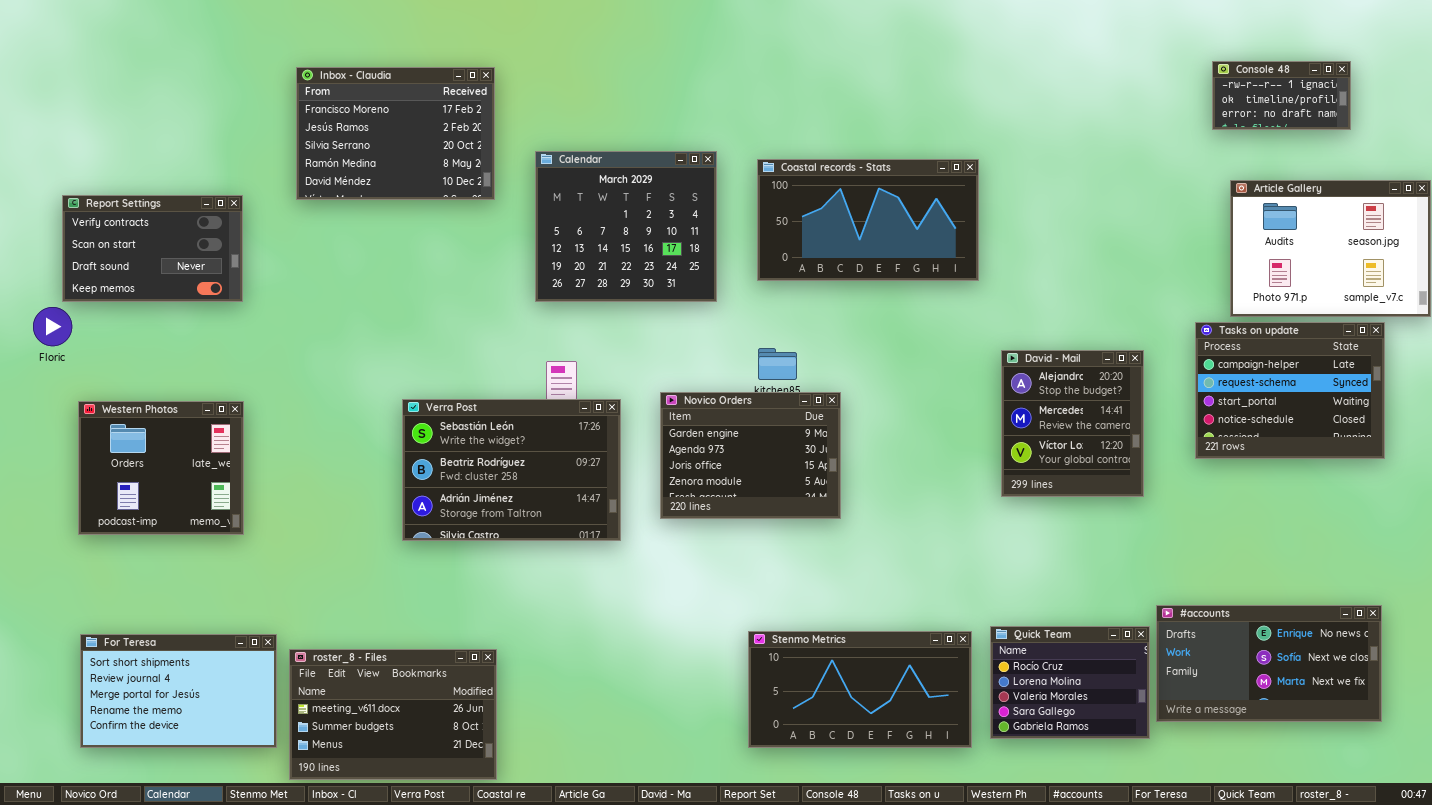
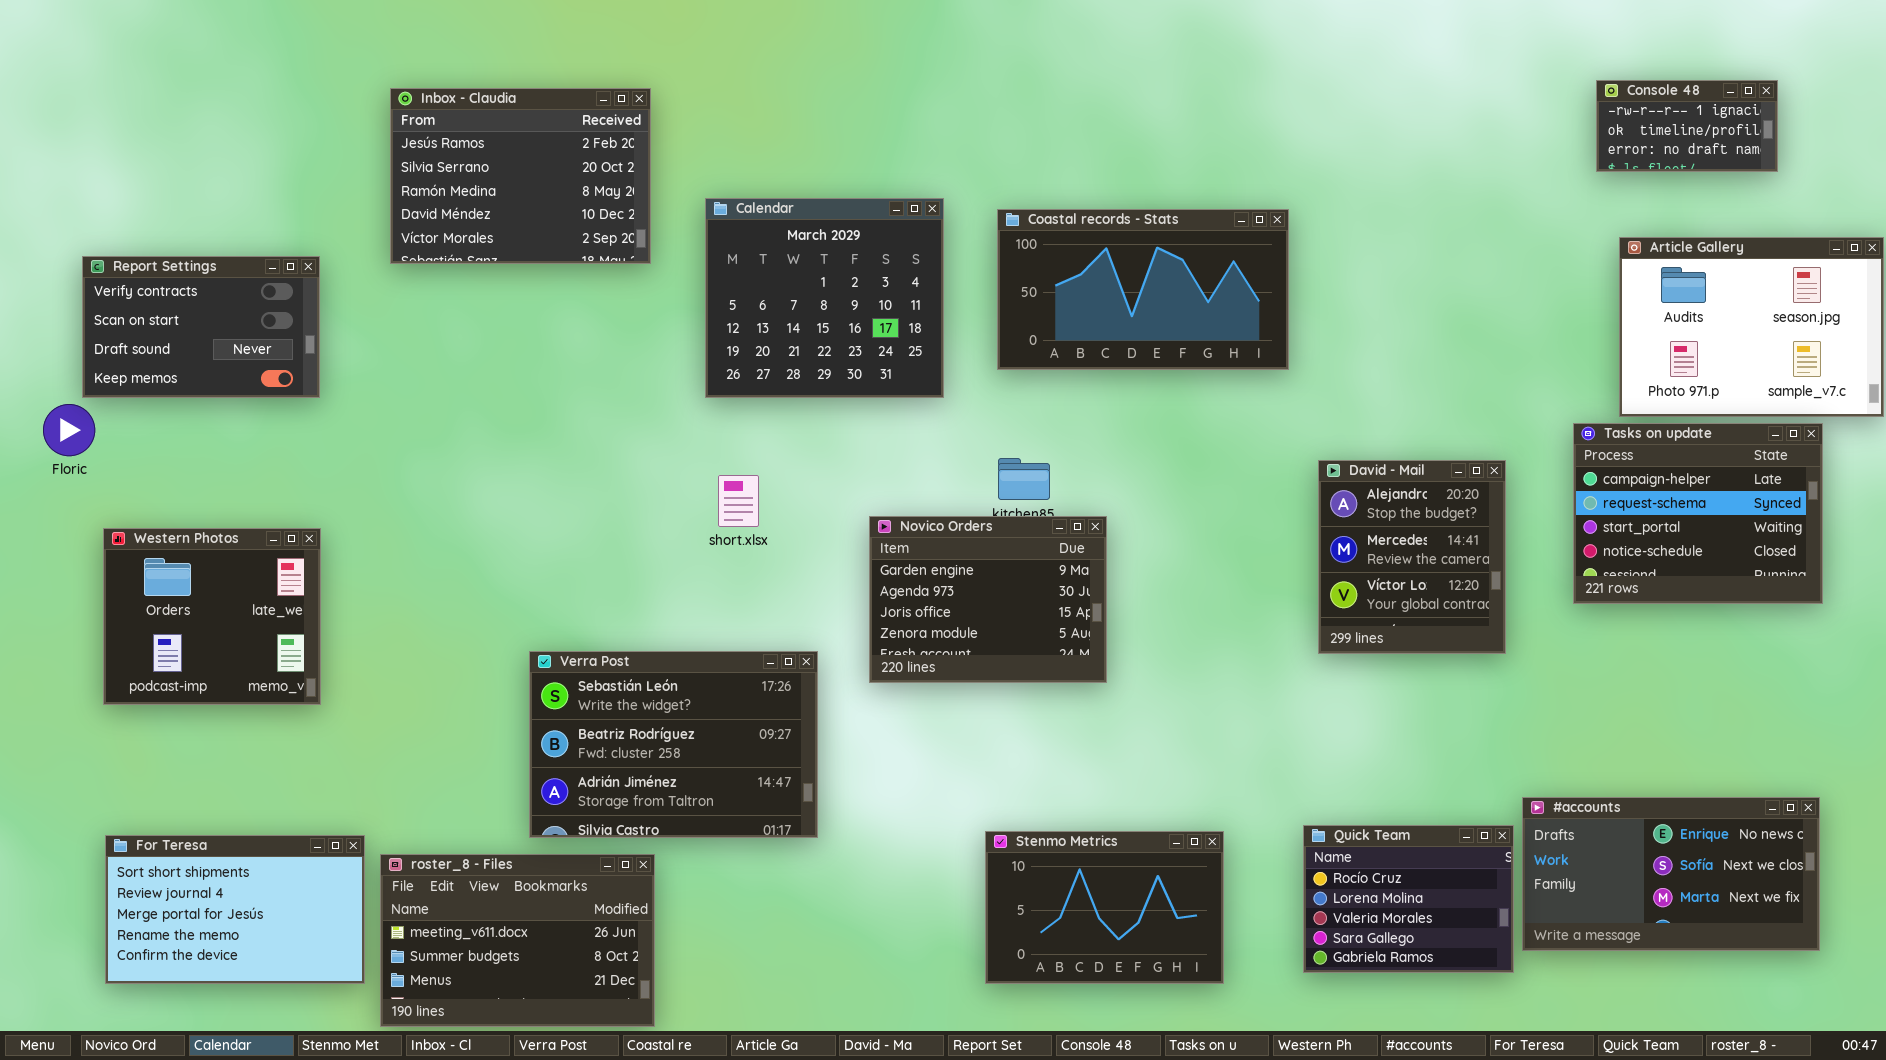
Inbox - Claudia: [296,67,495,200] -> [390,88,651,264], scrolled down 1 row
Verra Post: [402,399,621,541] -> [529,651,818,838], moved
Stenmo Metrics: [748,631,972,748] -> [985,831,1224,984], resized

